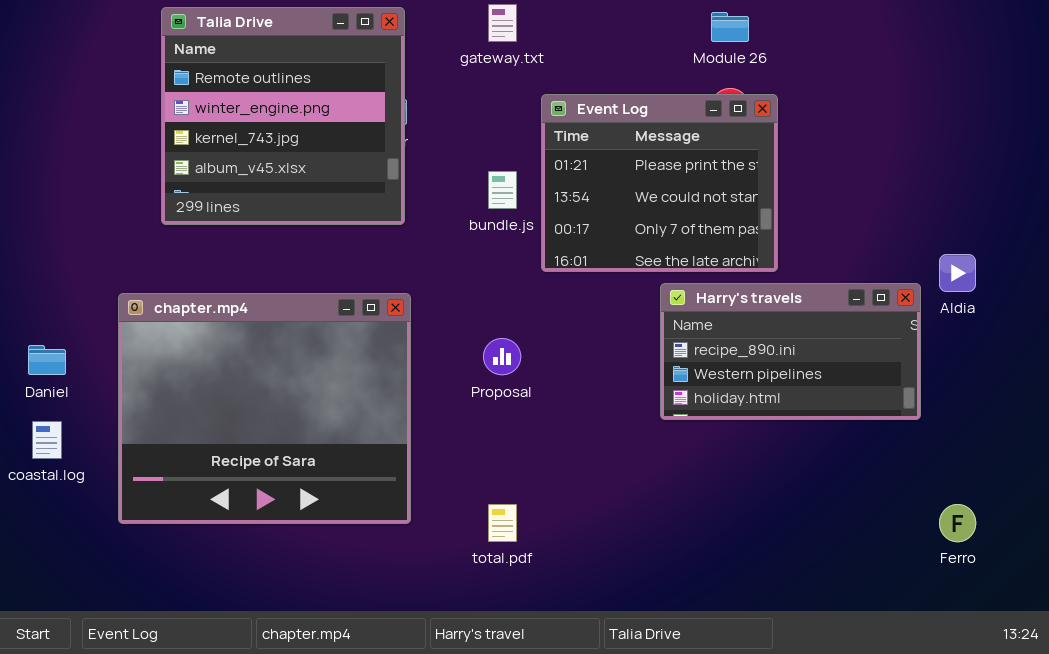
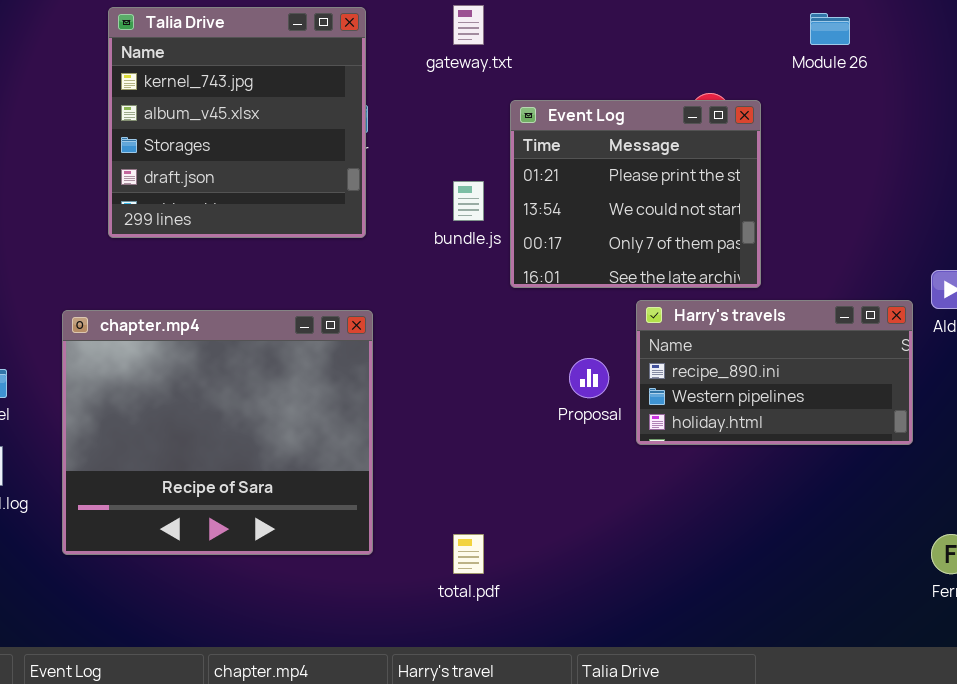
Talia Drive: [161,7,405,225] -> [108,7,366,238], scrolled down 2 rows
Module 26: [711,12,749,42] -> [810,13,850,45], moved
Proposal: [483,338,521,375] -> [569,358,609,398], moved

